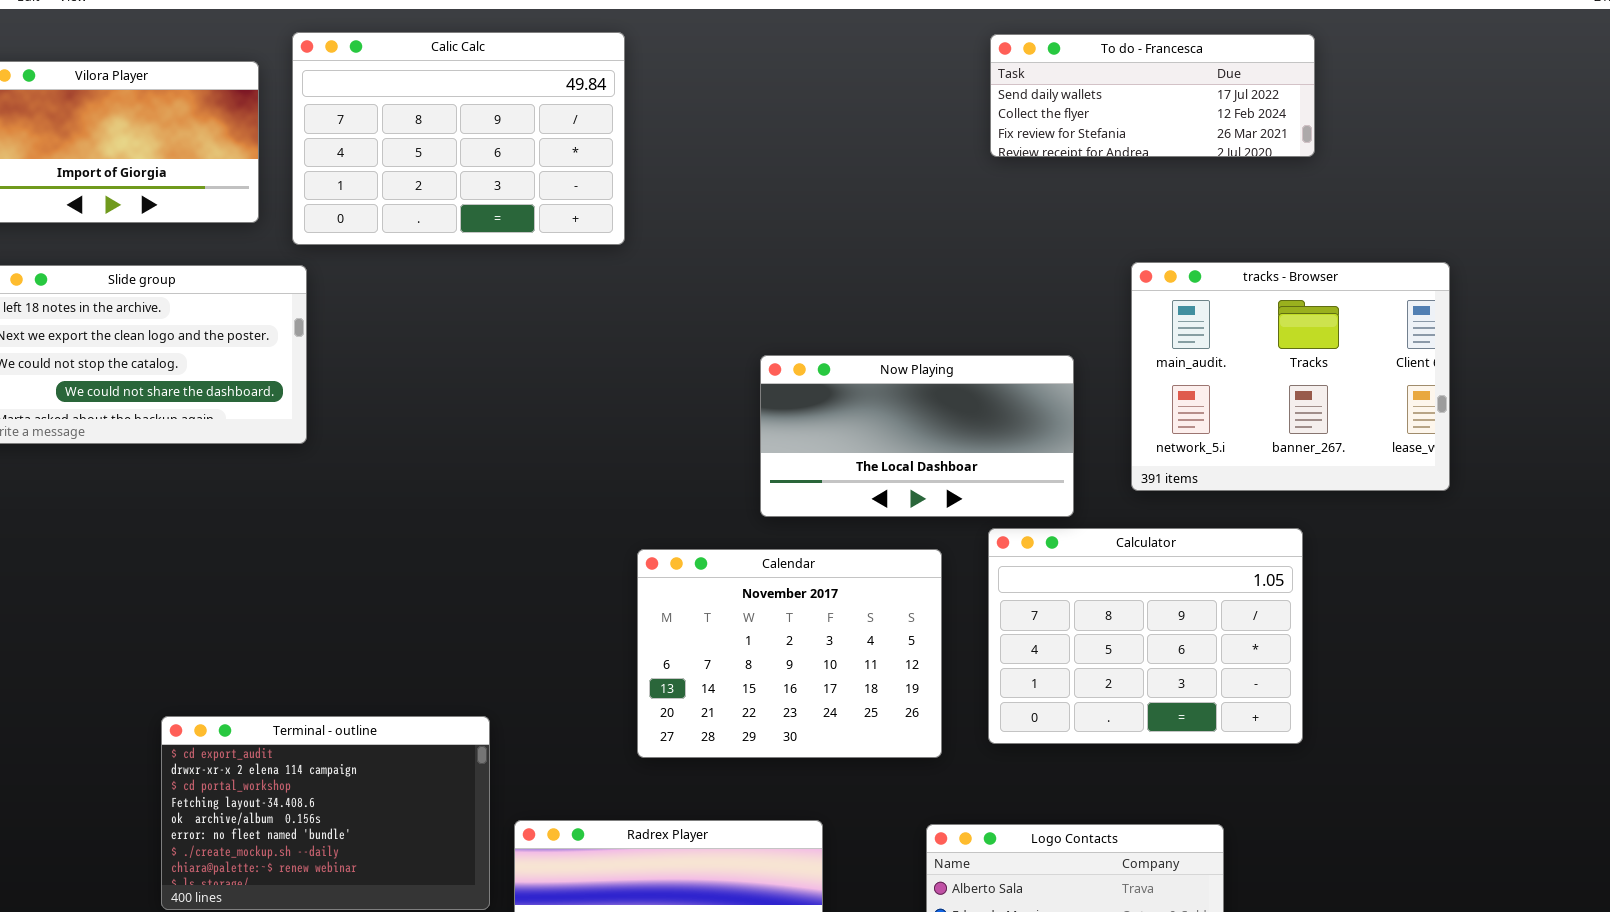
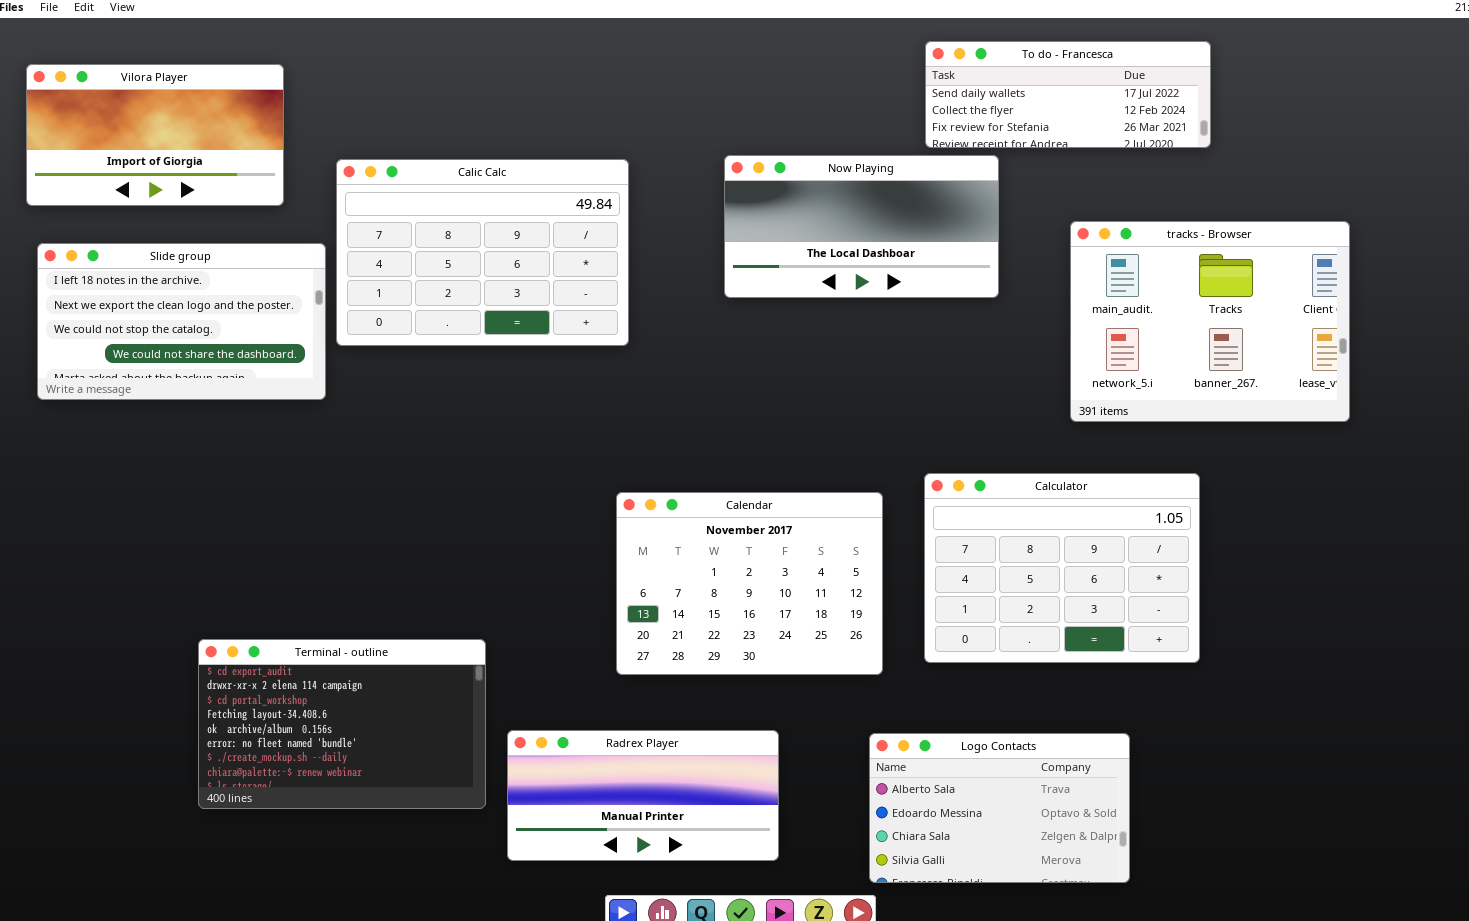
Calic Calc: [292,32,625,245] -> [336,159,629,346], moved
tracks - Browser: [1131,262,1450,491] -> [1070,221,1350,422], moved
Now Playing: [760,355,1074,517] -> [724,155,999,298], moved

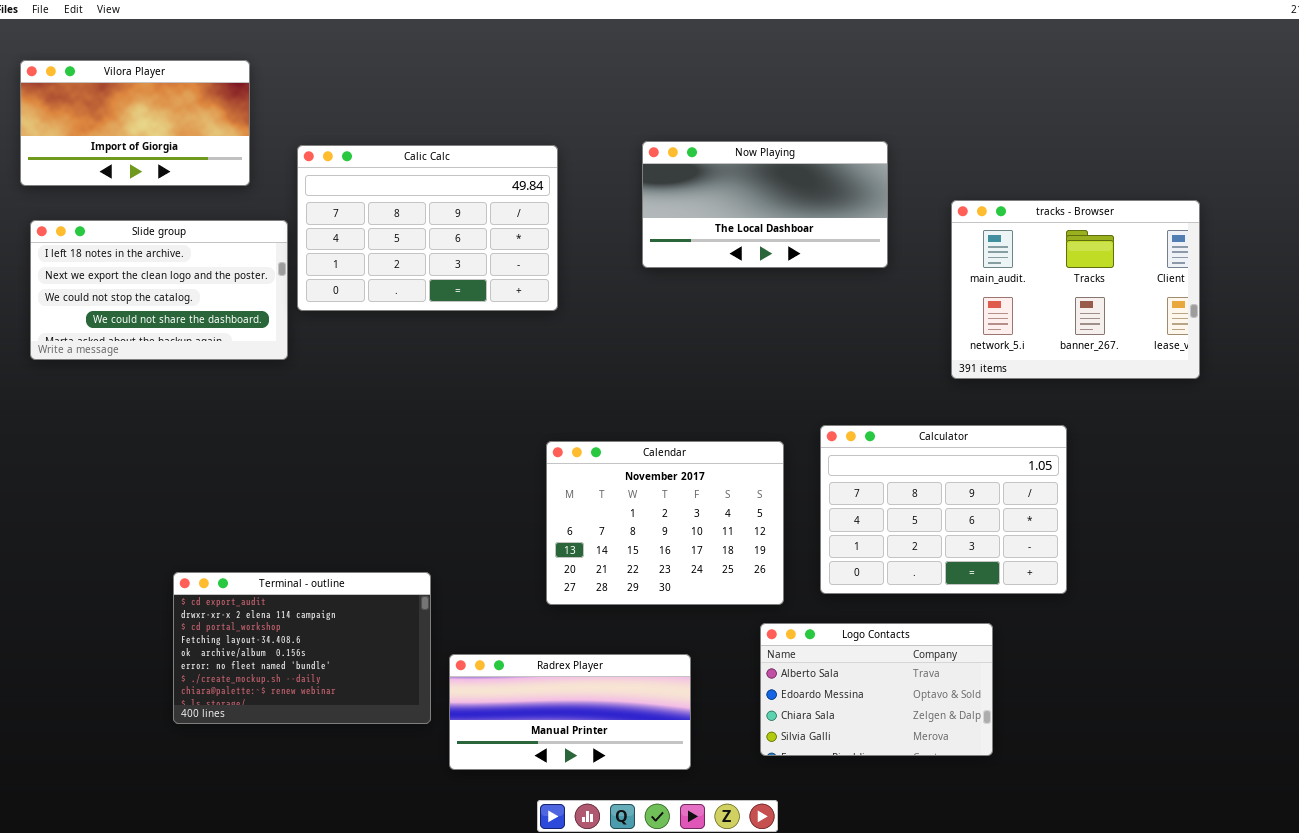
To do - Francesca: [925,41,1211,148] -> none, closed
Logo Contacts: [869,733,1130,883] -> [760,623,993,756], moved

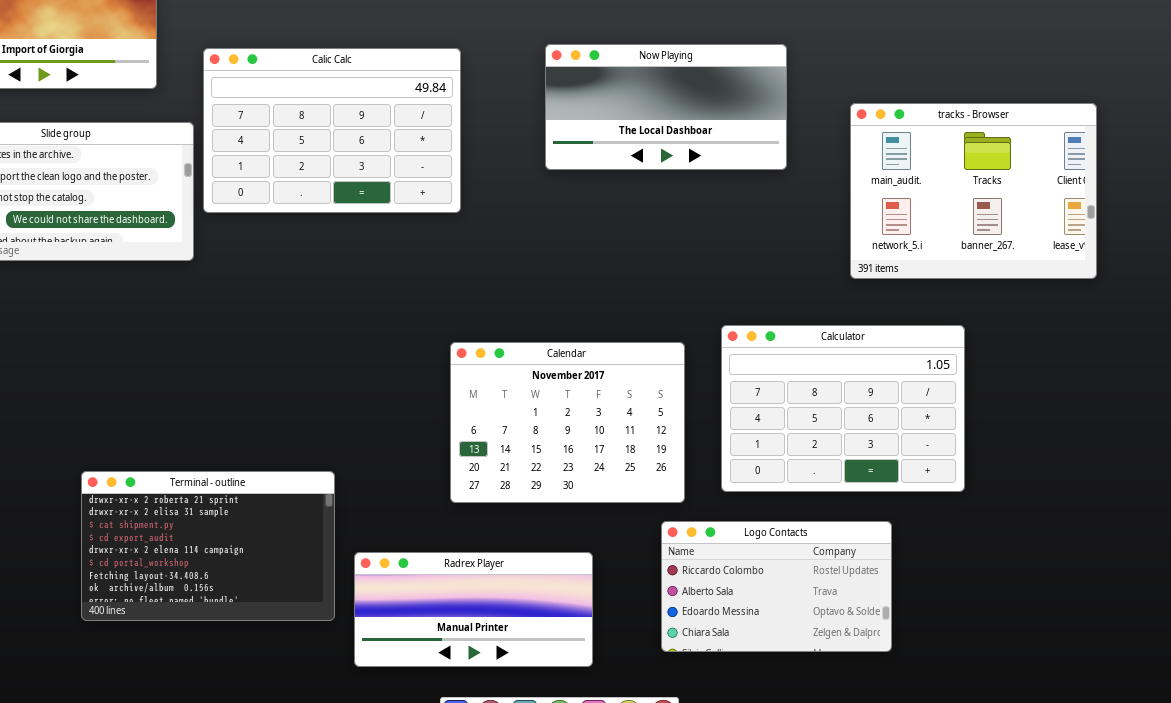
Terminal - outline: [173,572,431,724] -> [81,471,335,621], scrolled up 3 rows
Logo Contacts: [760,623,993,756] -> [661,521,892,652], scrolled up 1 row

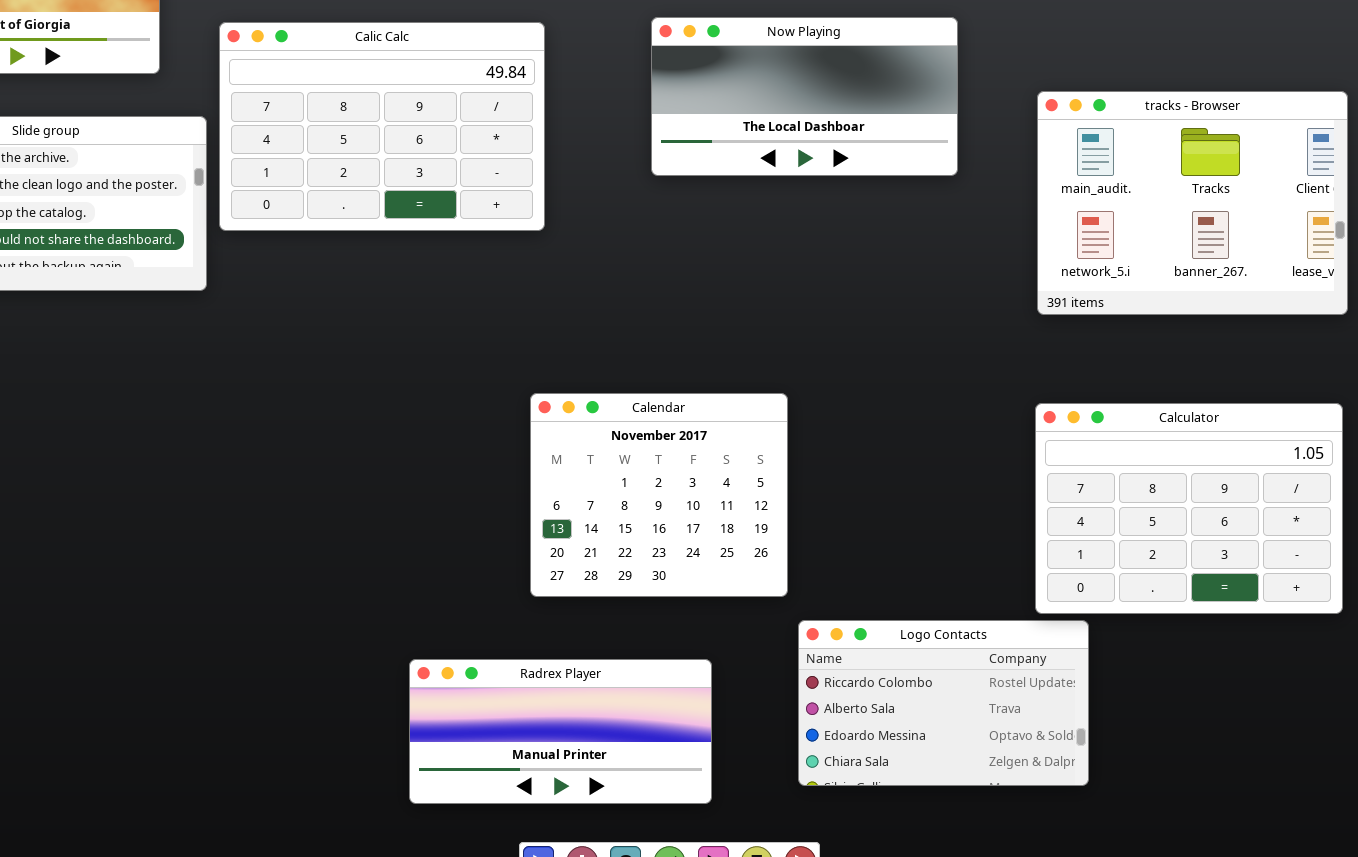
Calculator: [721,325,965,492] -> [1035,403,1343,614], moved
Calendar: [450,342,685,503] -> [530,393,788,597], resized
Terminal - outline: [81,471,335,621] -> none, closed

